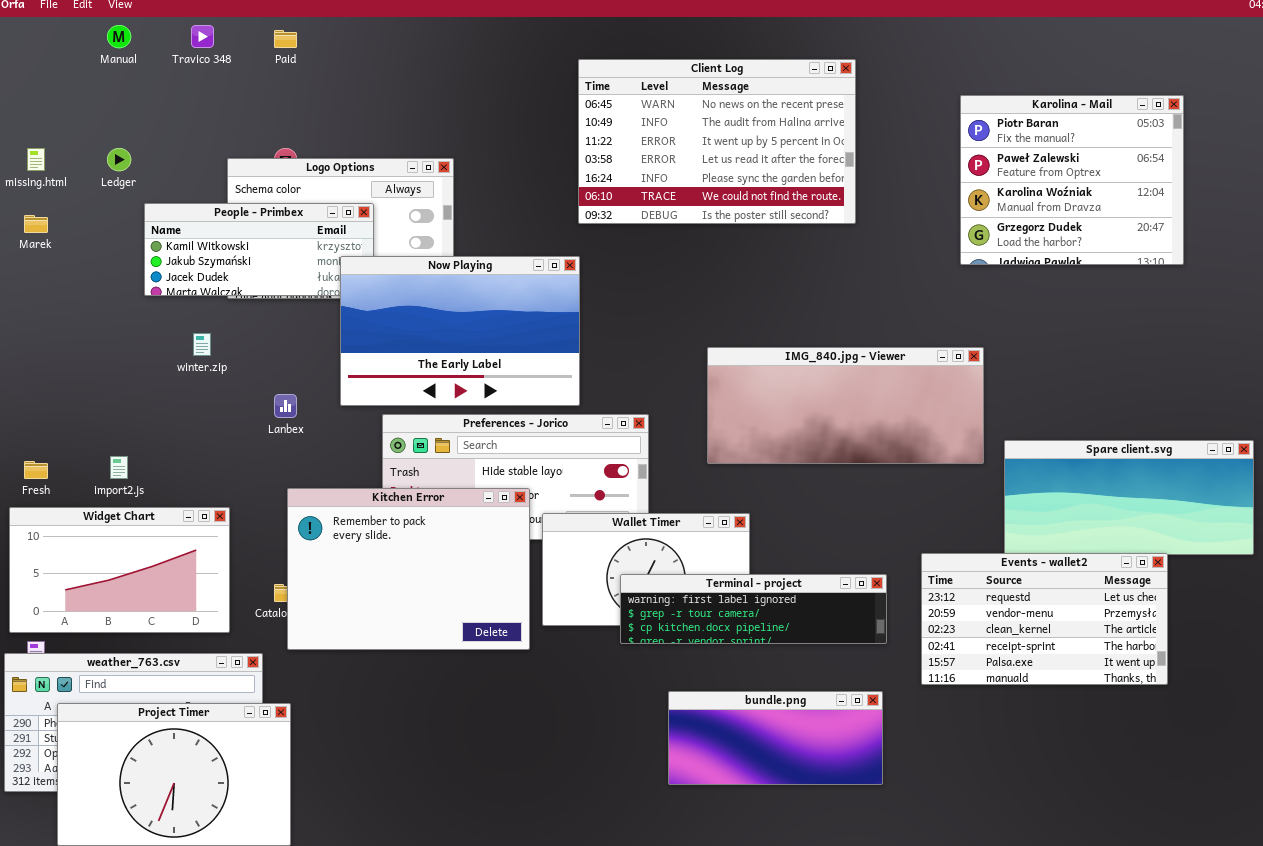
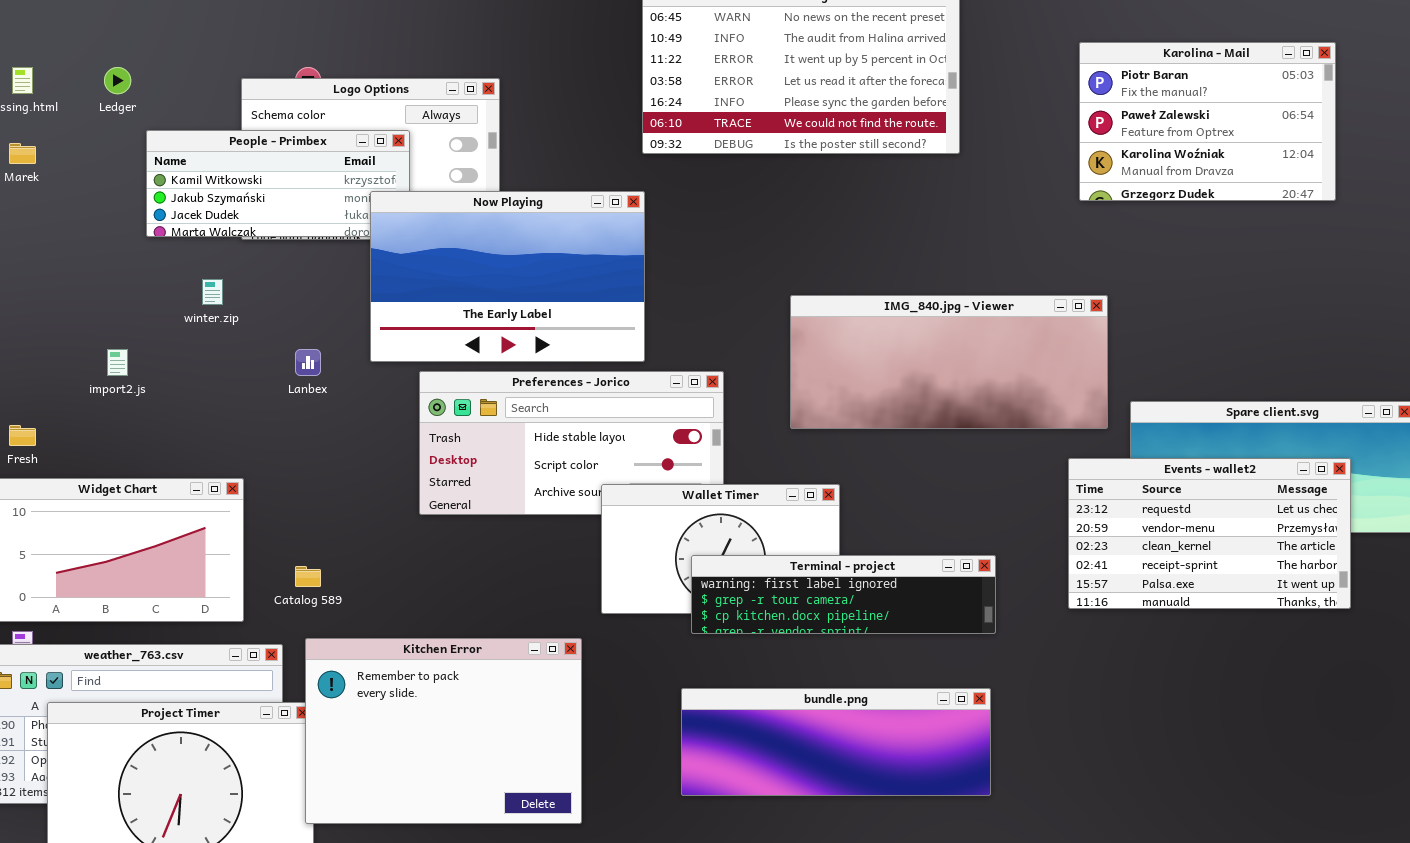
Karolina - Mail: [960,95,1184,265] -> [1079,42,1336,201], resized
import2.js: [110,456,128,479] -> [107,349,128,376], moved
Kitchen Error: [287,488,530,650] -> [305,638,582,824], moved
Events - wallet2: [921,553,1168,685] -> [1068,458,1351,609], moved
bundle.png: [668,691,883,785] -> [681,688,991,796], resized

